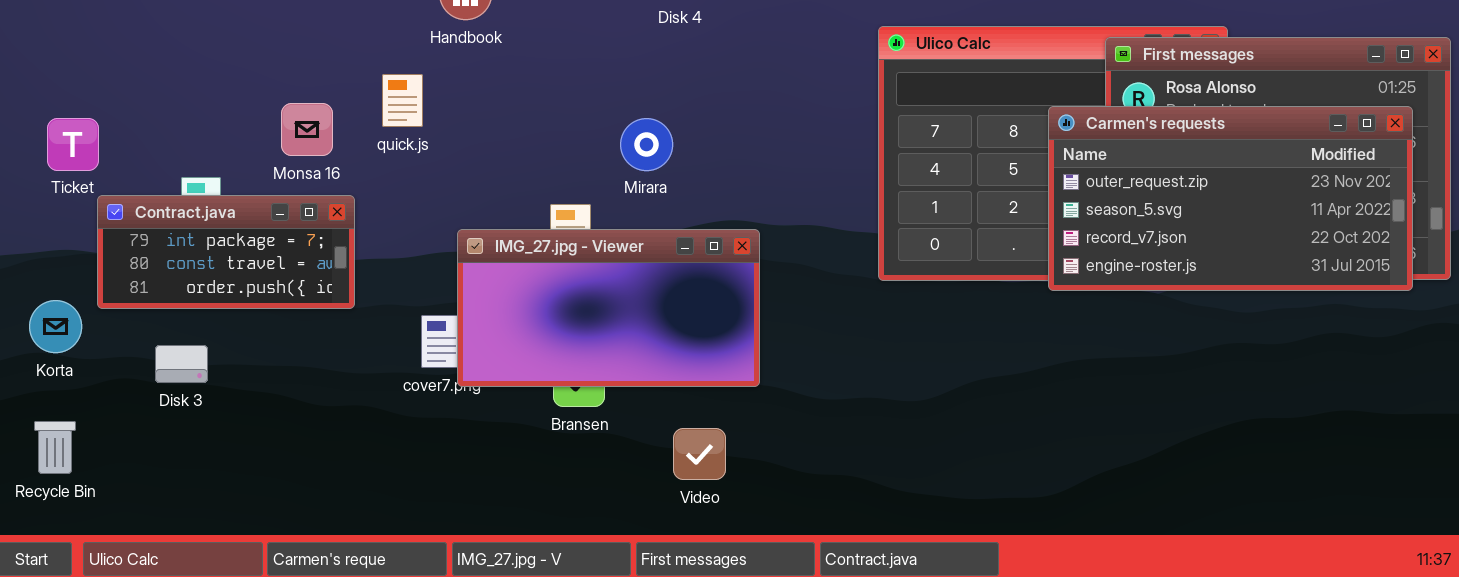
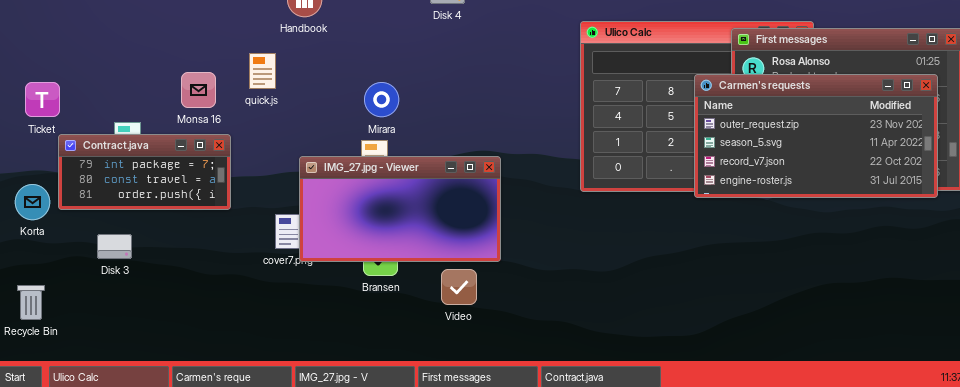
Mirara: [620,118,673,171] -> [364,82,399,117], moved
Korta: [29,300,82,353] -> [15,184,50,220], moved
Video: [673,428,726,480] -> [441,269,477,305], moved

